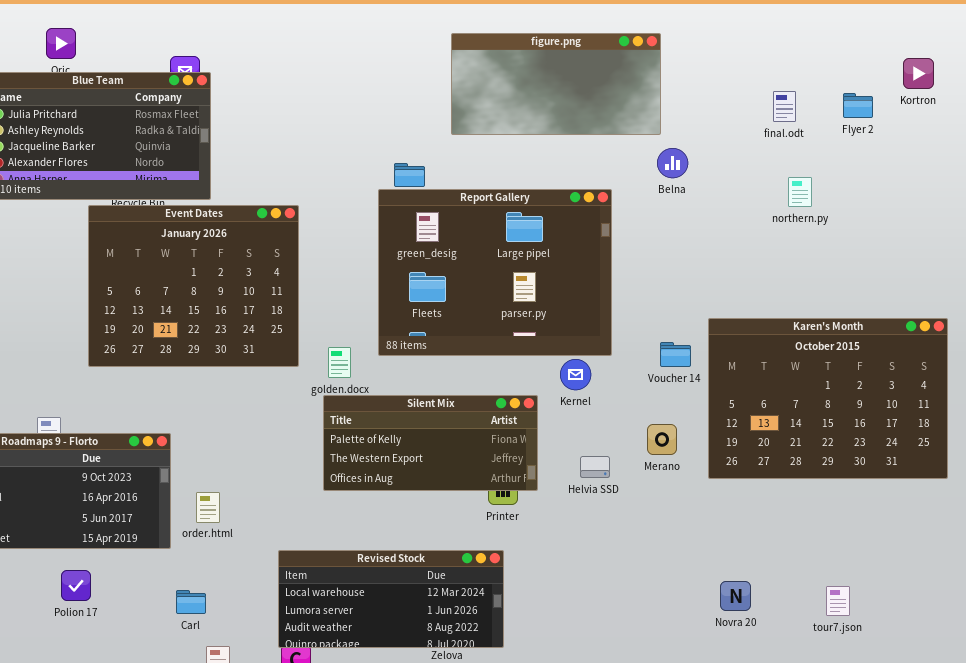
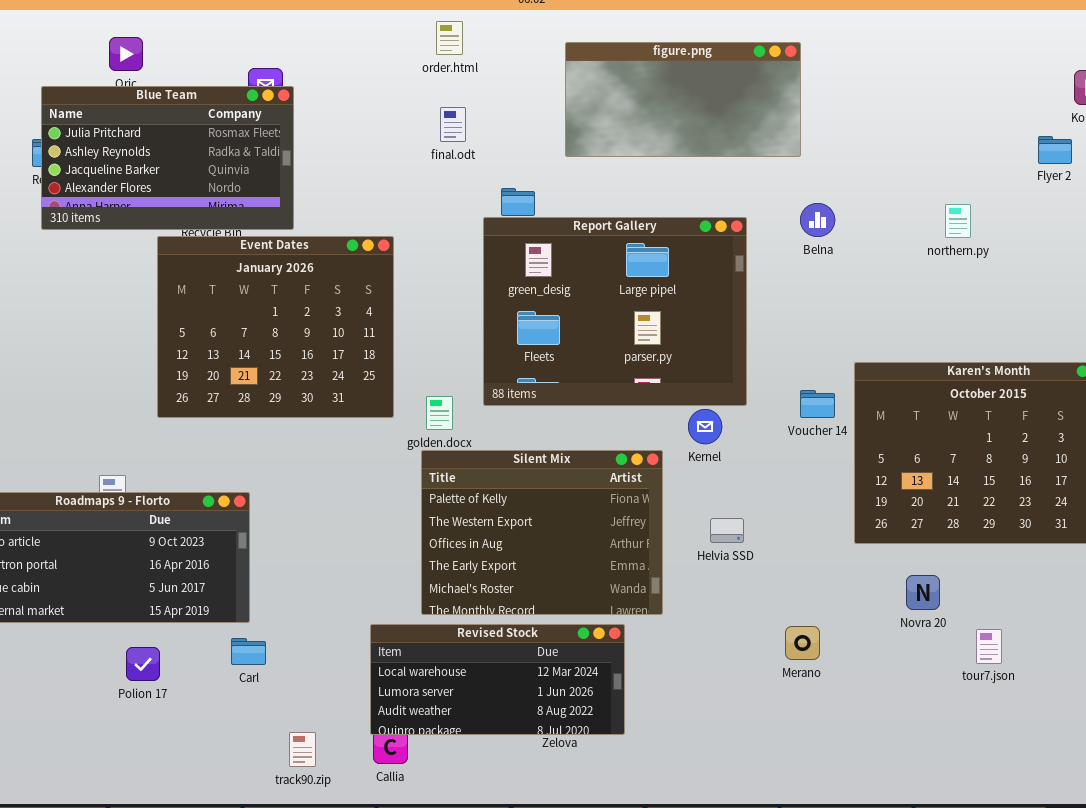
final.odt: [773,91,796,122] -> [440,107,466,142], moved
Flyer 2: [843,93,873,118] -> [1038,136,1072,164], moved
Belna: [657,148,688,178] -> [800,203,835,237], moved
Silent Mix: [323,395,538,491] -> [421,450,663,615], resized
Merano: [647,424,677,455] -> [785,626,820,660], moved
order.html: [196,492,220,523] -> [436,21,463,55], moved
Novra 20: [720,581,751,611] -> [906,575,940,610], moved
tour7.json: [826,586,850,616] -> [976,629,1002,664], moved
Carl: [176,590,206,614] -> [231,638,266,665], moved

